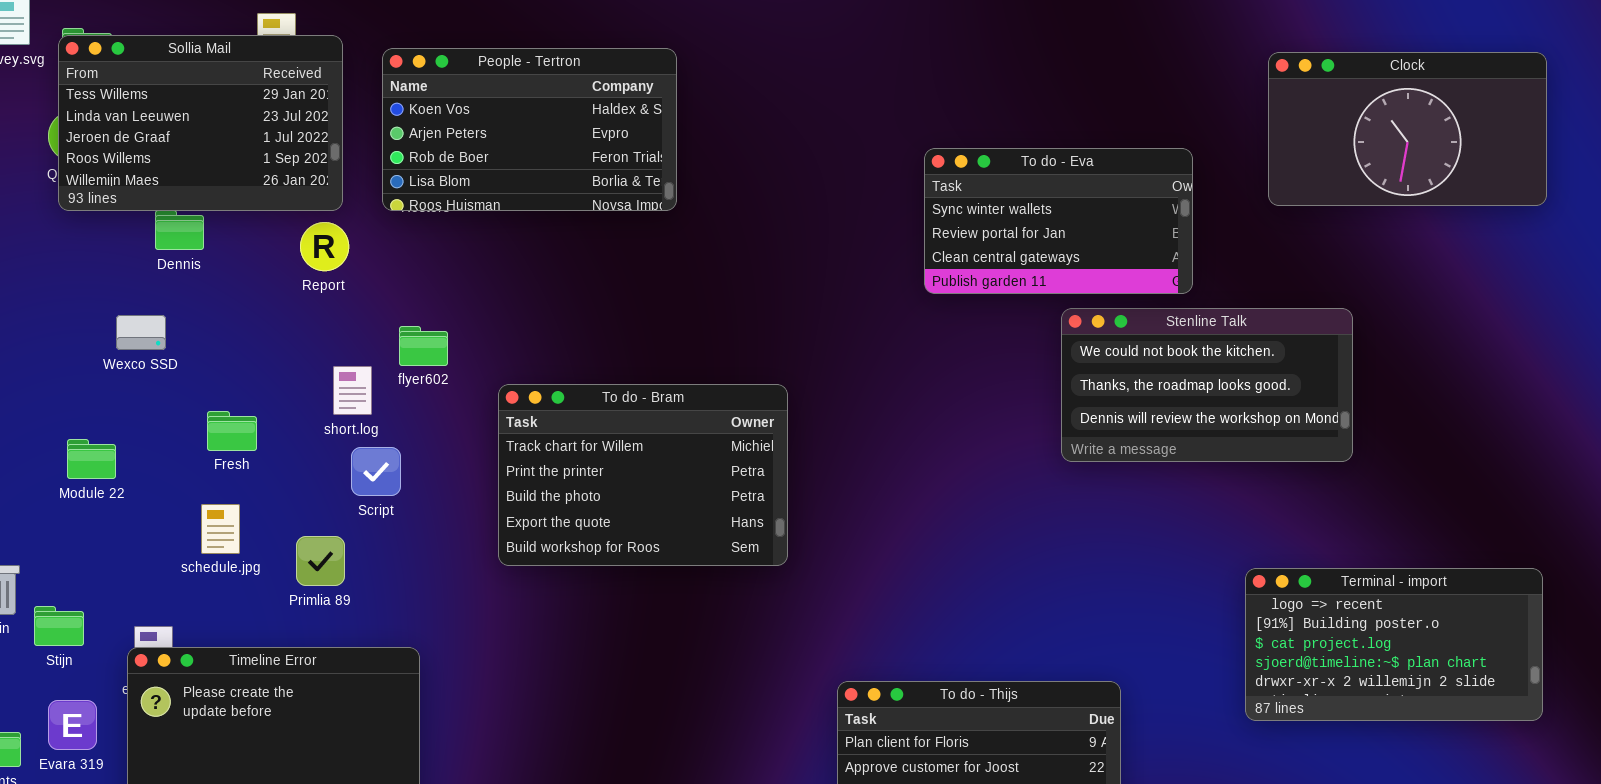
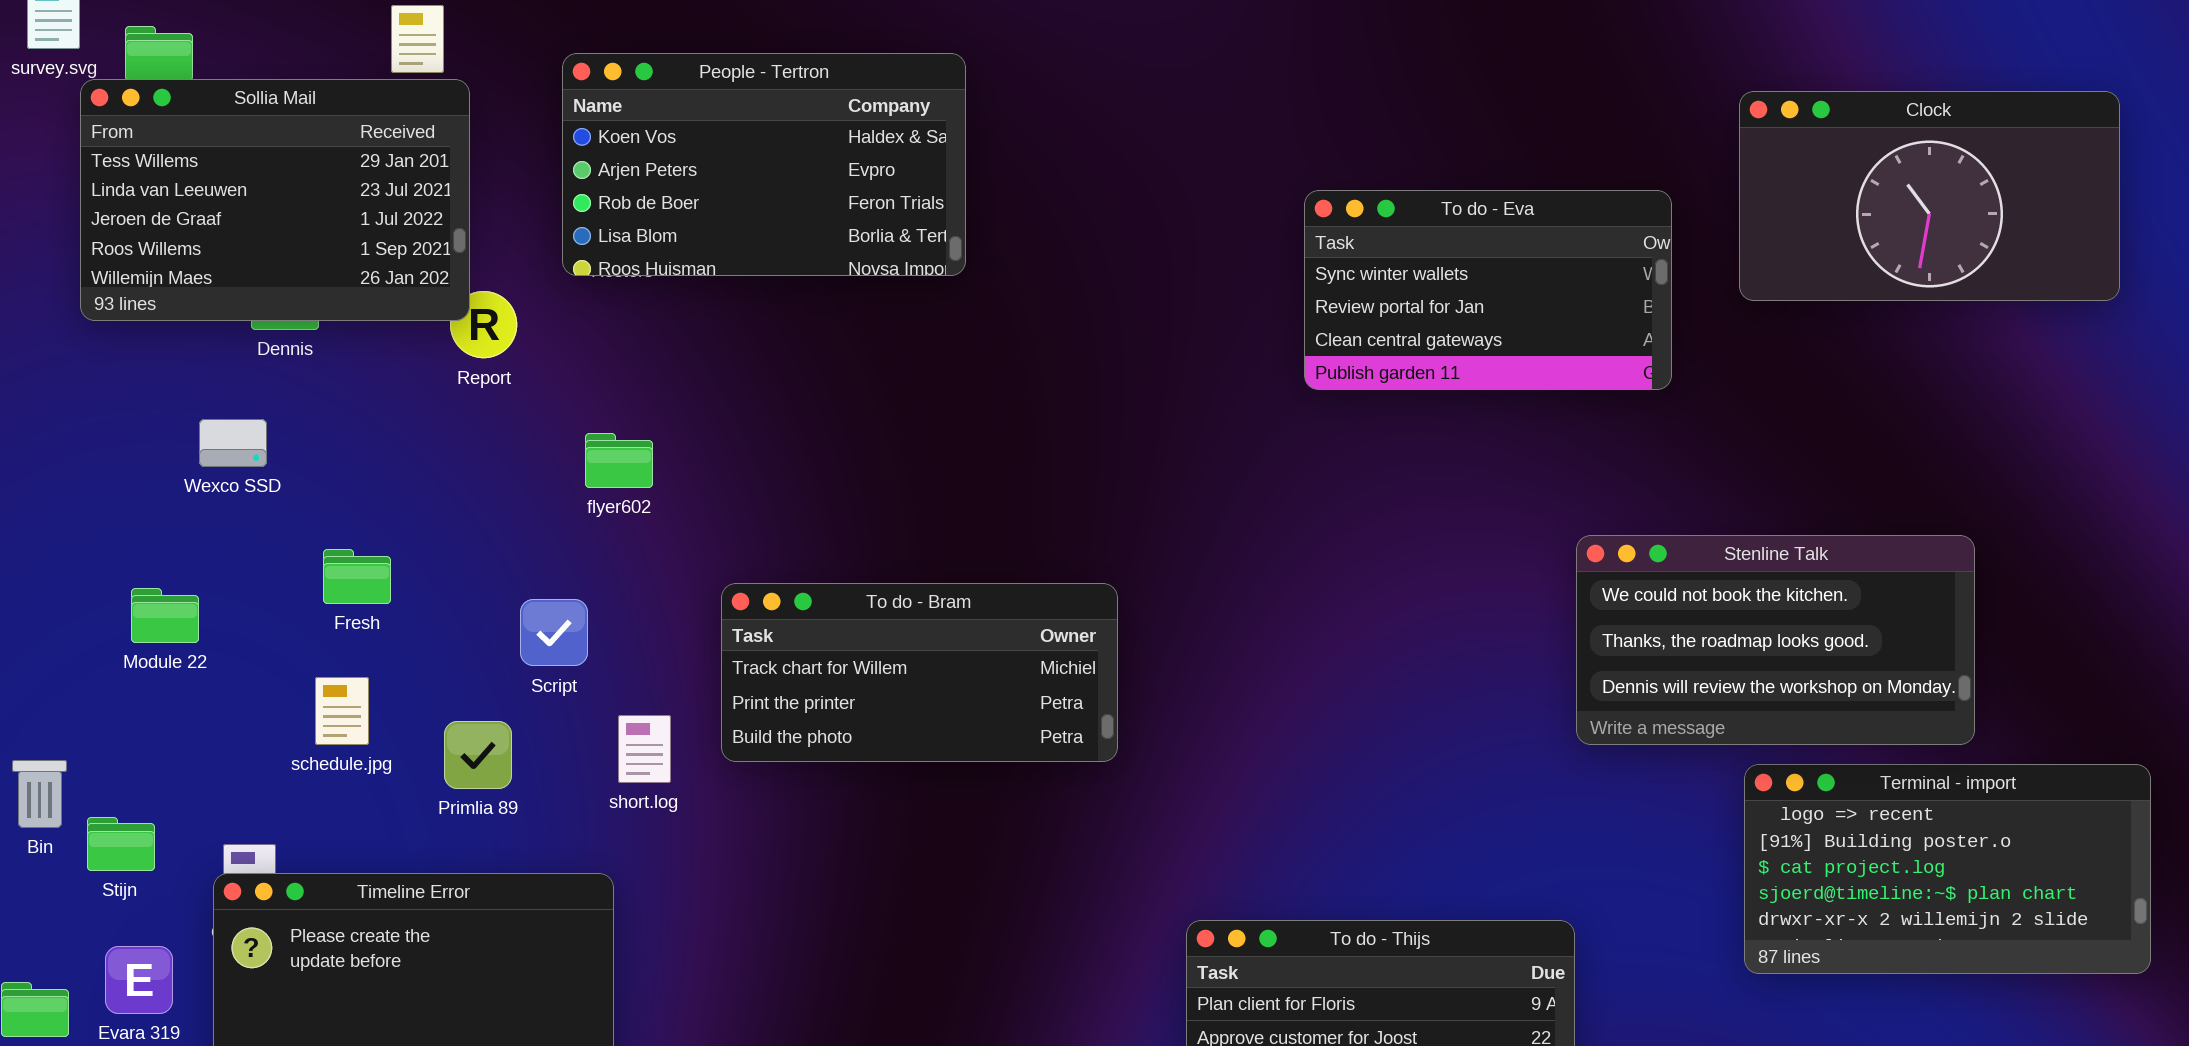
Sollia Mail: [58,35,343,211] -> [80,79,470,321], moved
Clock: [1268,52,1547,206] -> [1739,91,2120,301], moved
Stenline Talk: [1061,308,1353,462] -> [1576,535,1975,745], moved
short.log: [333,366,372,415] -> [618,715,671,783], moved
To do - Bram: [498,384,788,566] -> [721,583,1118,762], resized

